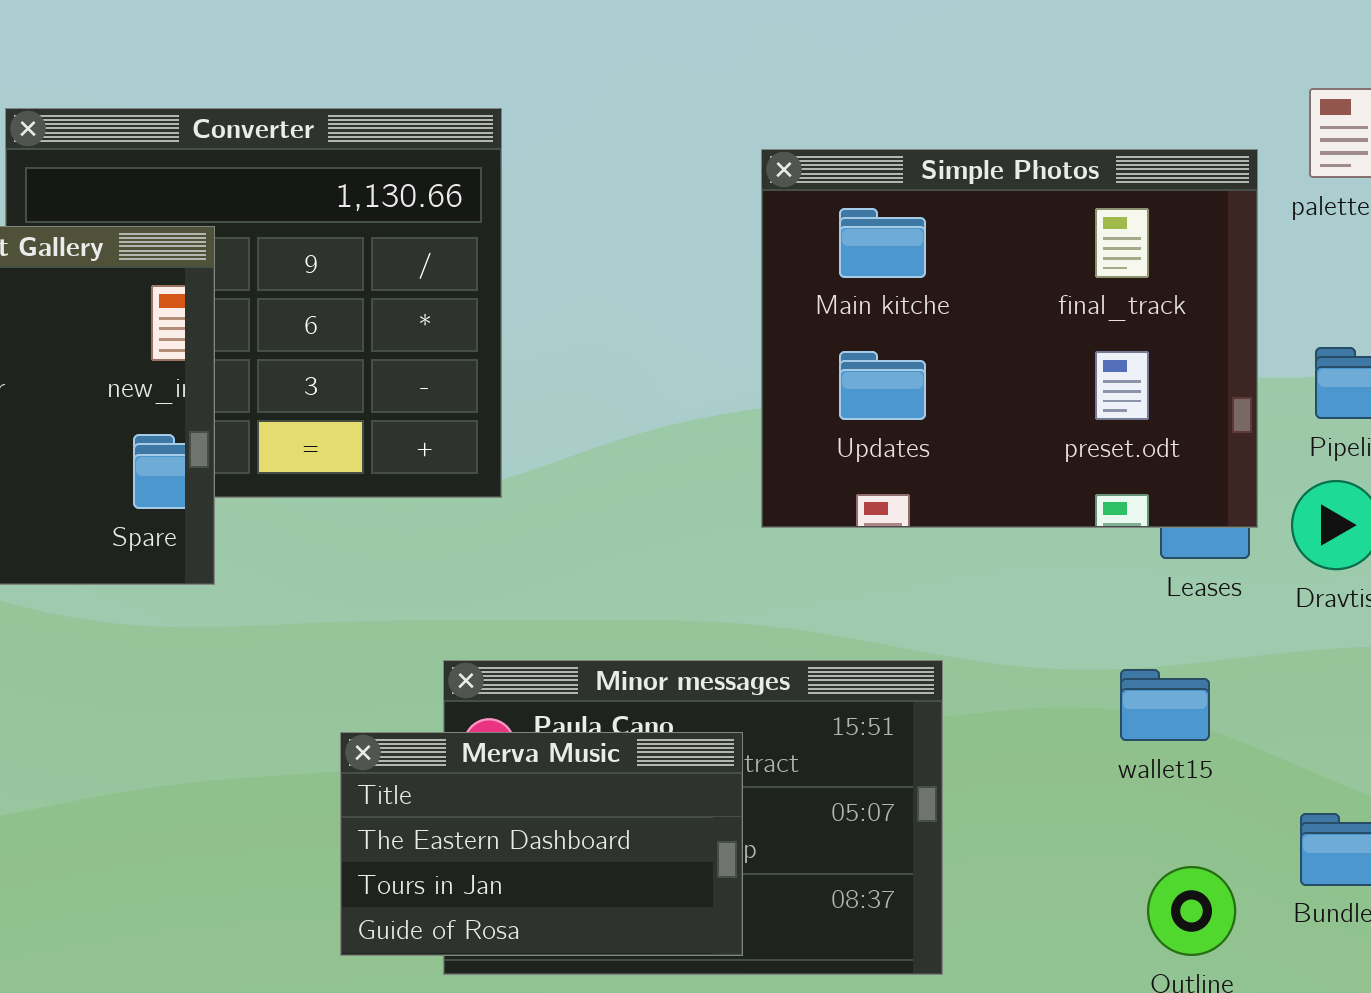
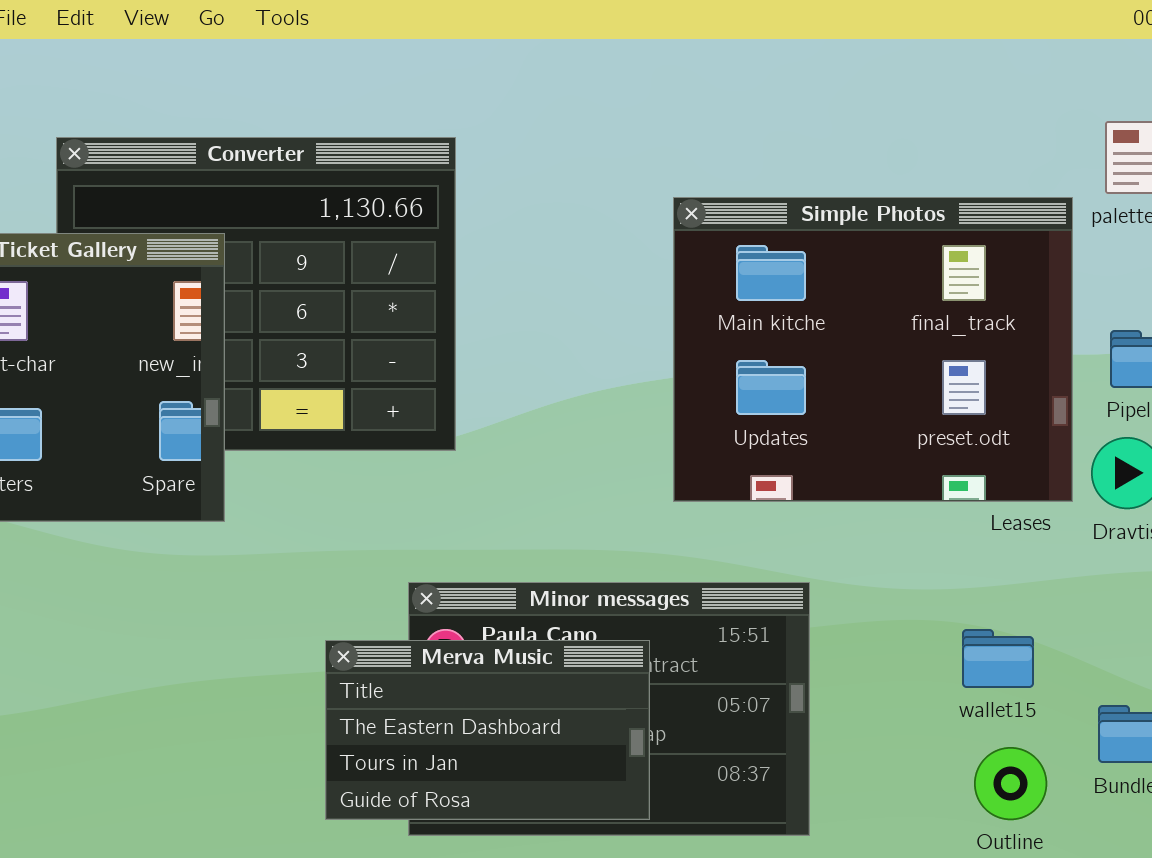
Simple Photos: [761,149,1258,528] -> [673,197,1073,502], moved
wallet15: [1120,669,1210,741] -> [962,629,1034,688], moved

